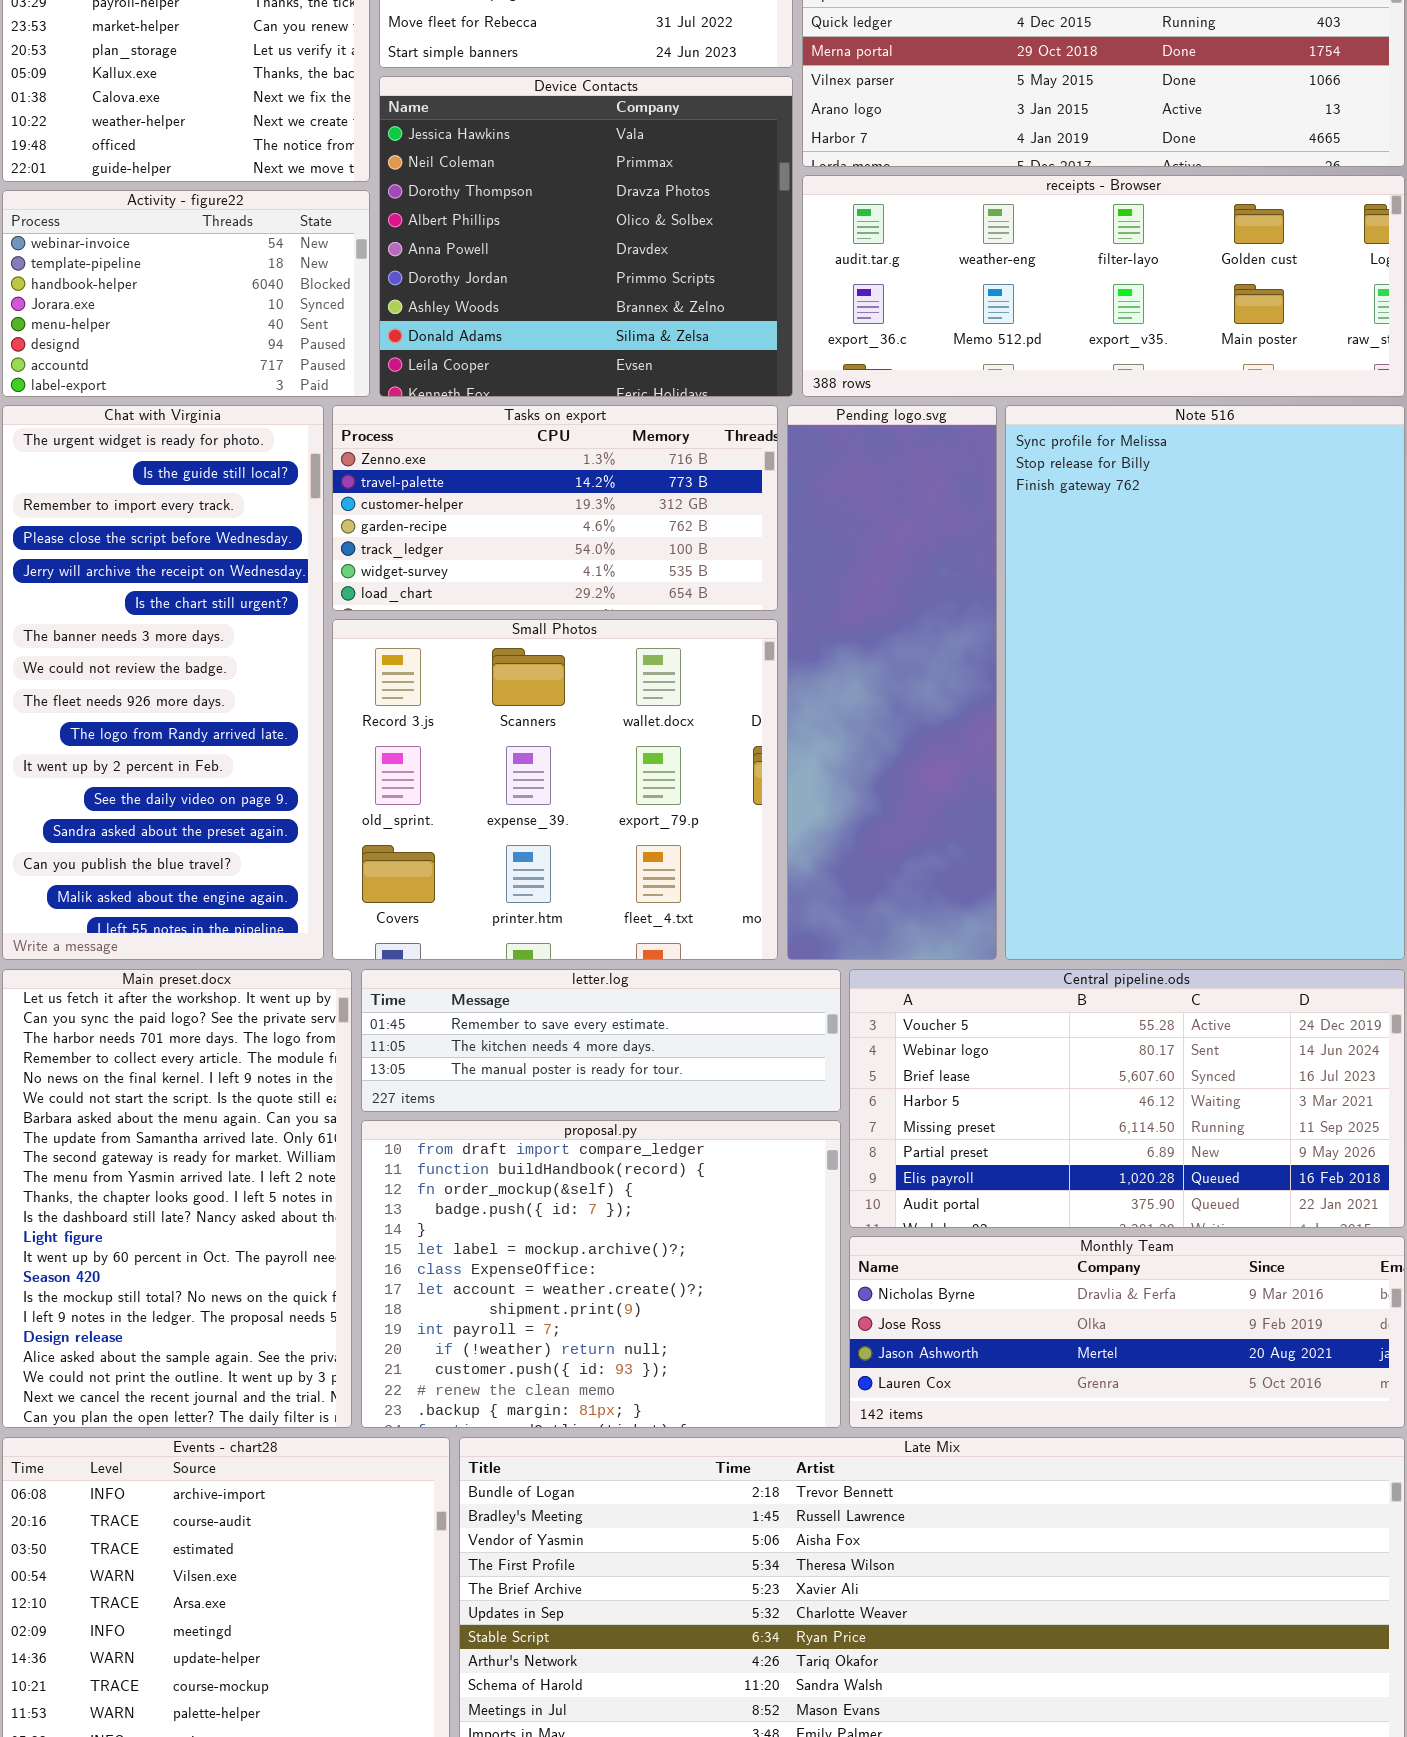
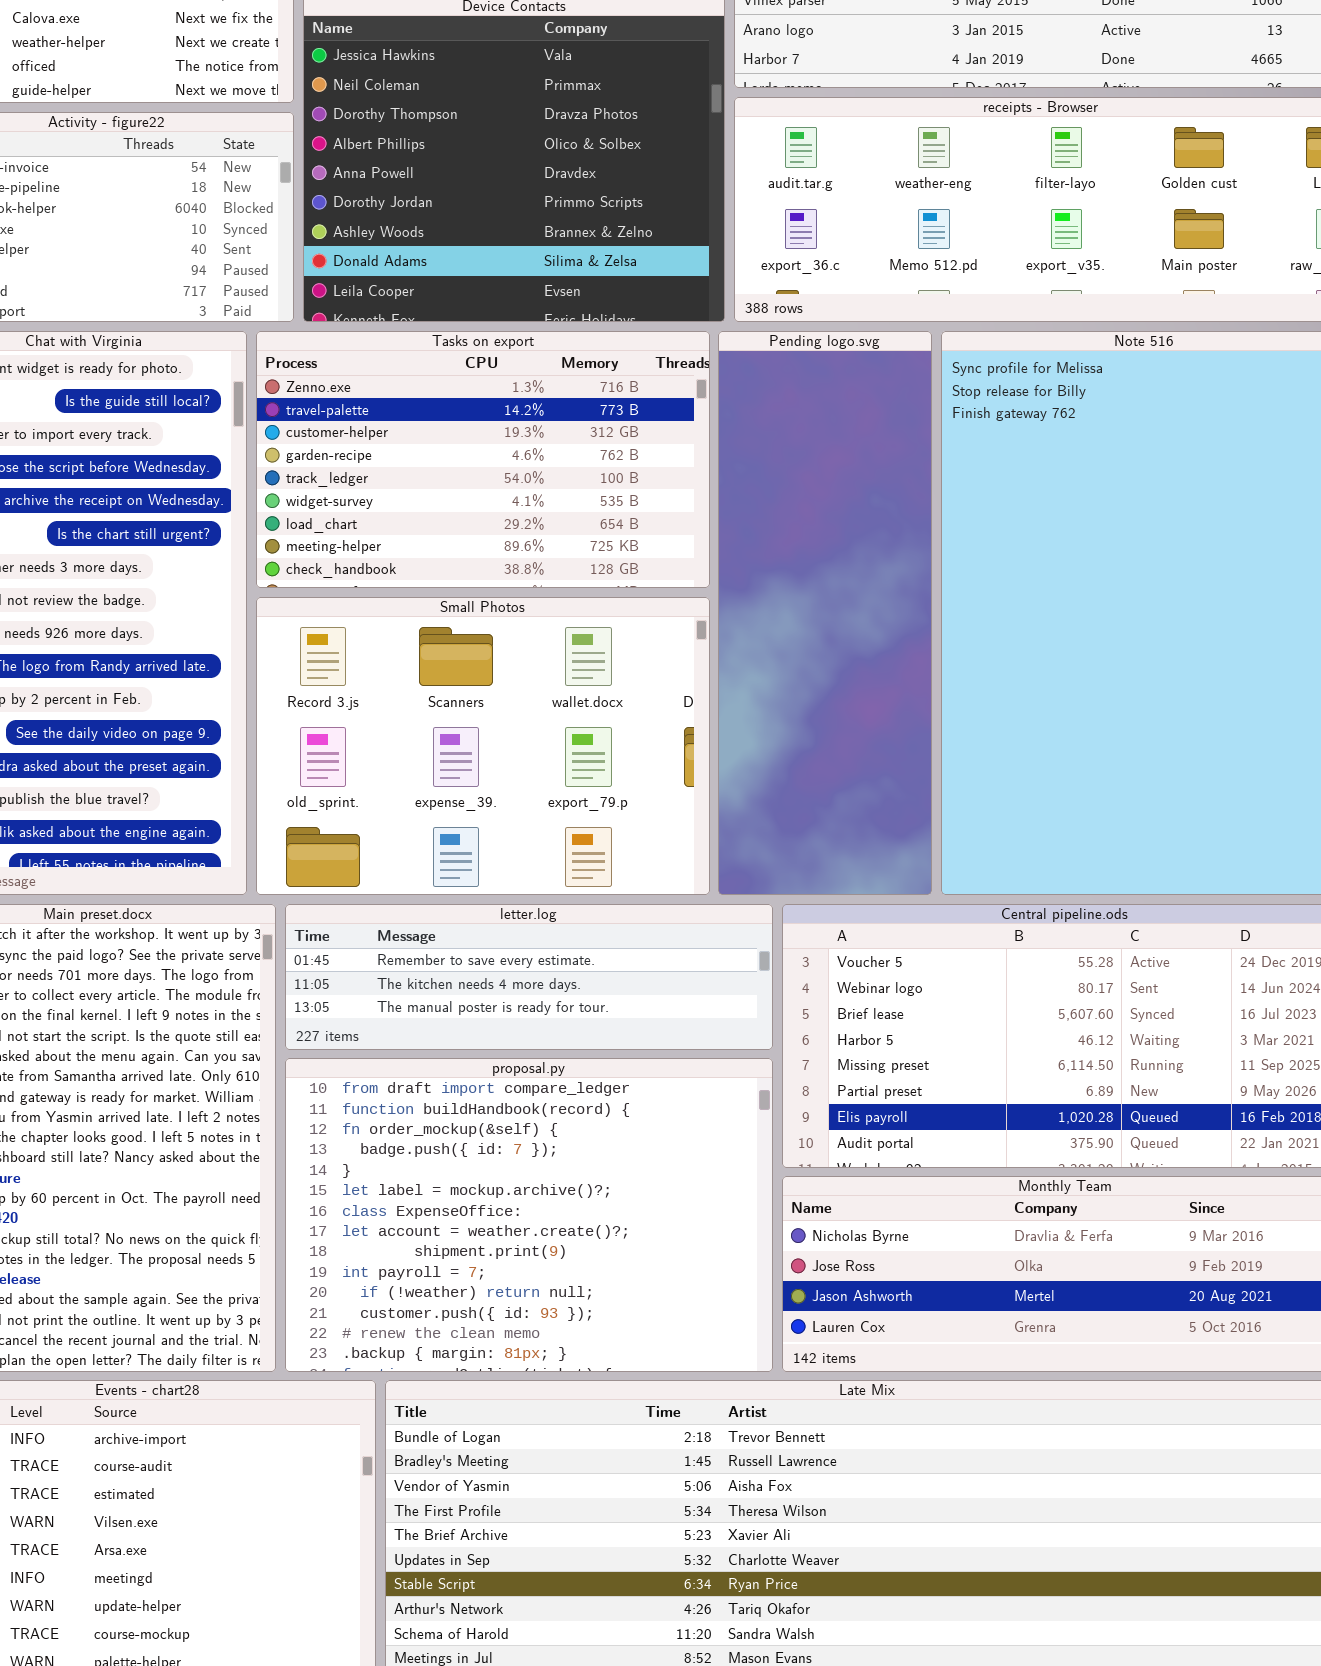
Tasks on export: [332,405,778,611] -> [256,331,710,588], resized
Small Photos: [332,619,778,960] -> [256,597,710,895], resized

